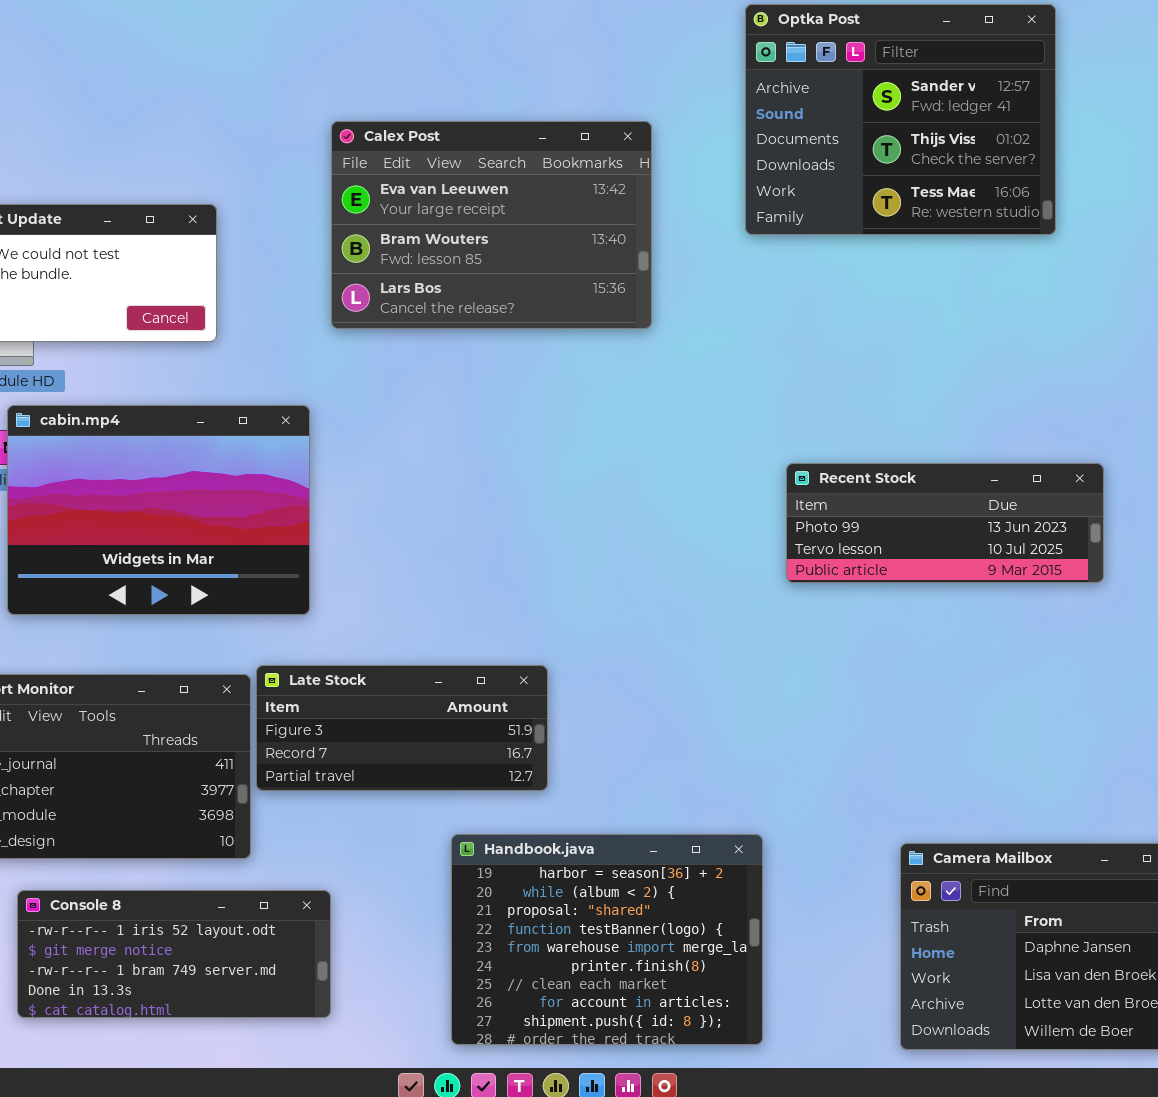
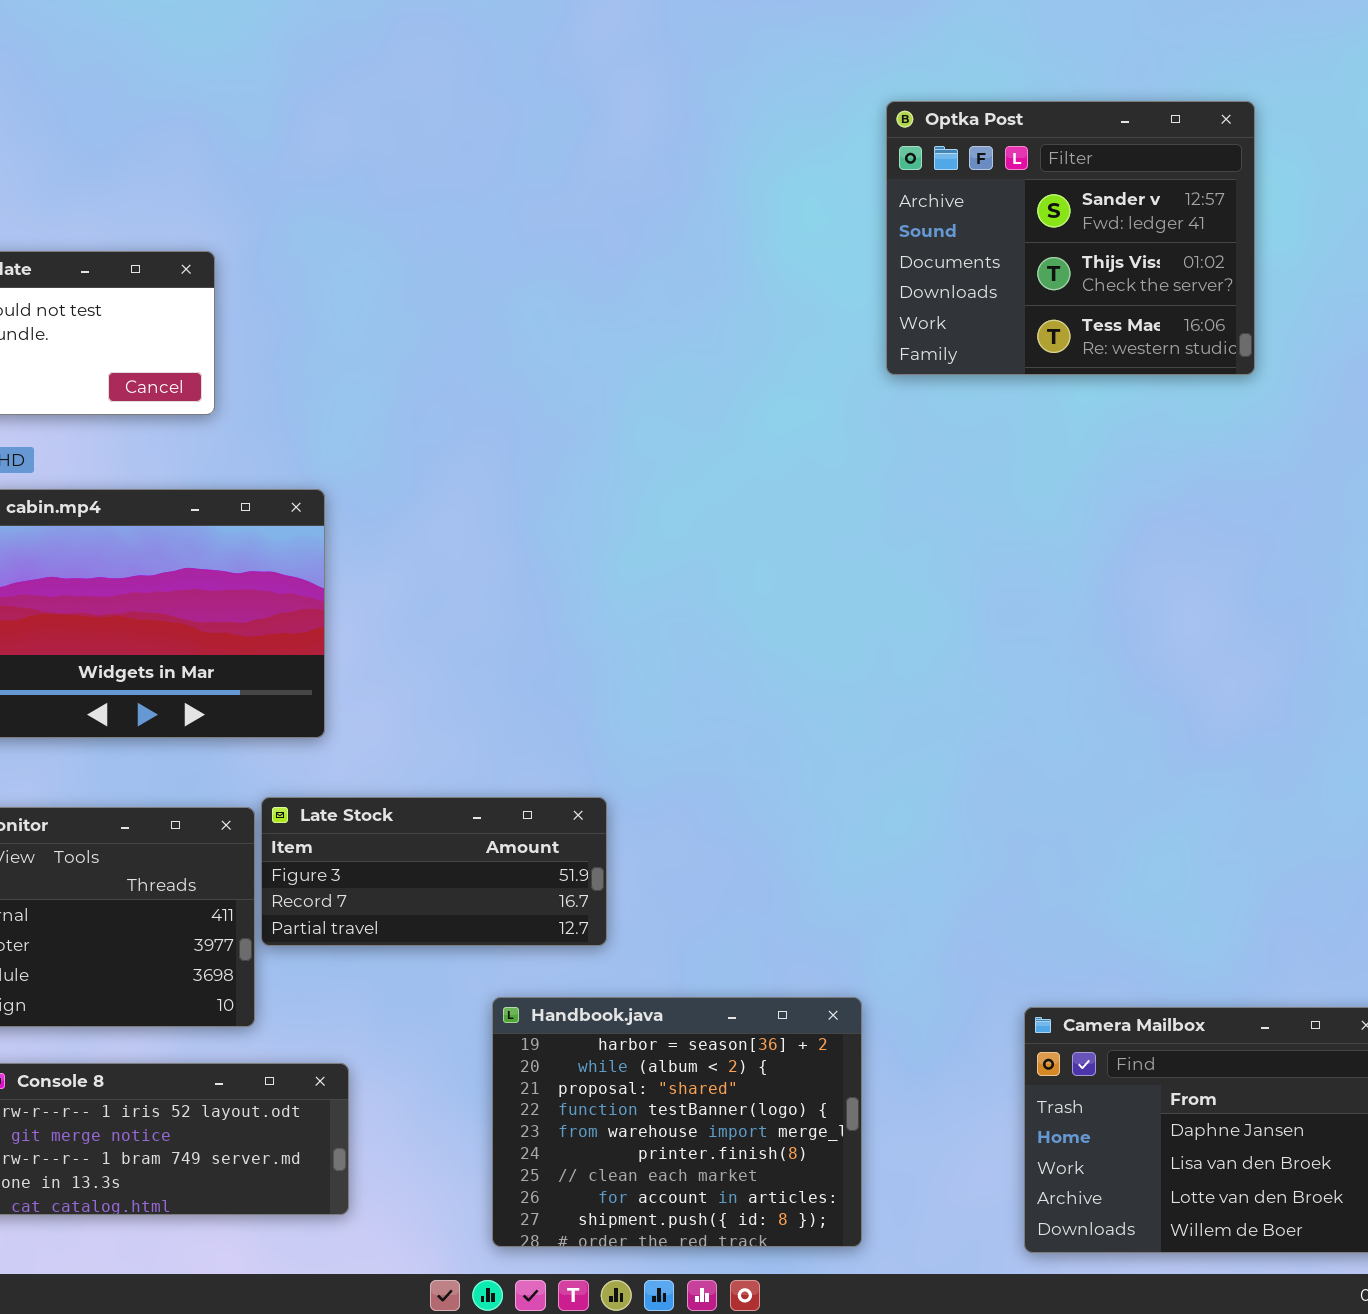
Optka Post: [745,4,1056,235] -> [886,101,1255,375], moved
Calex Post: [331,121,652,329] -> none, closed
Recent Stock: [786,463,1104,583] -> none, closed

